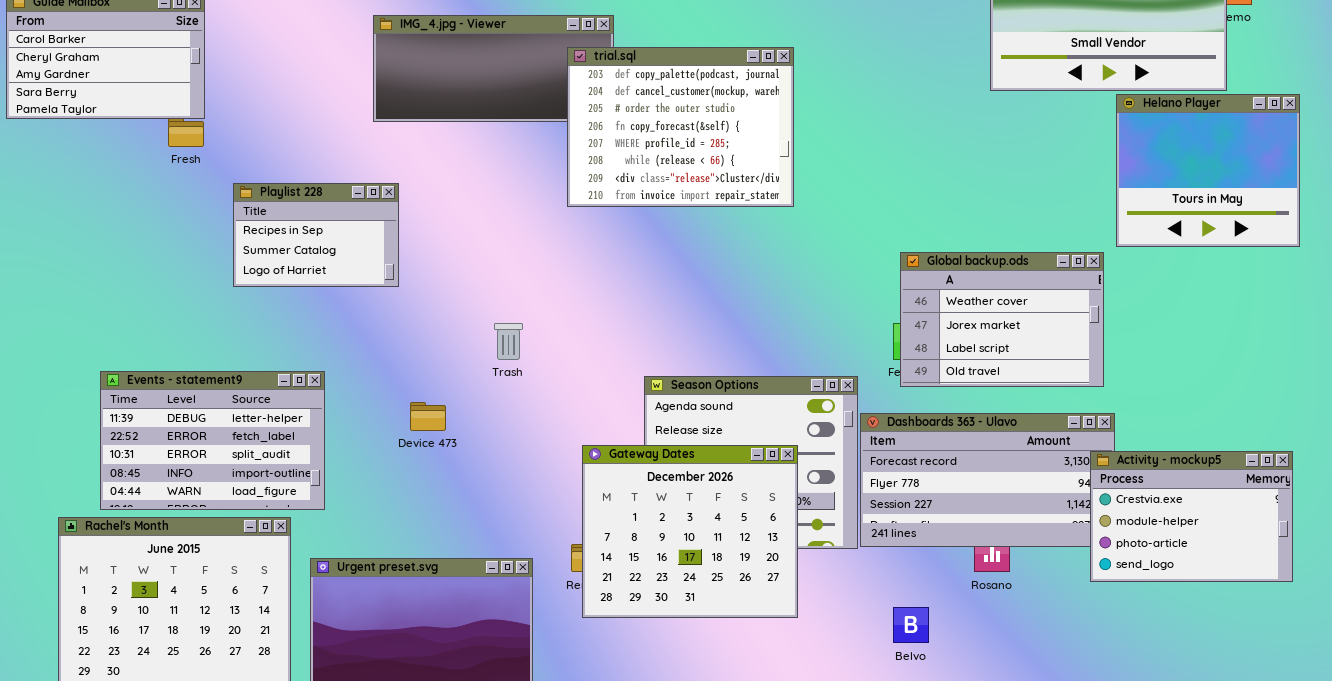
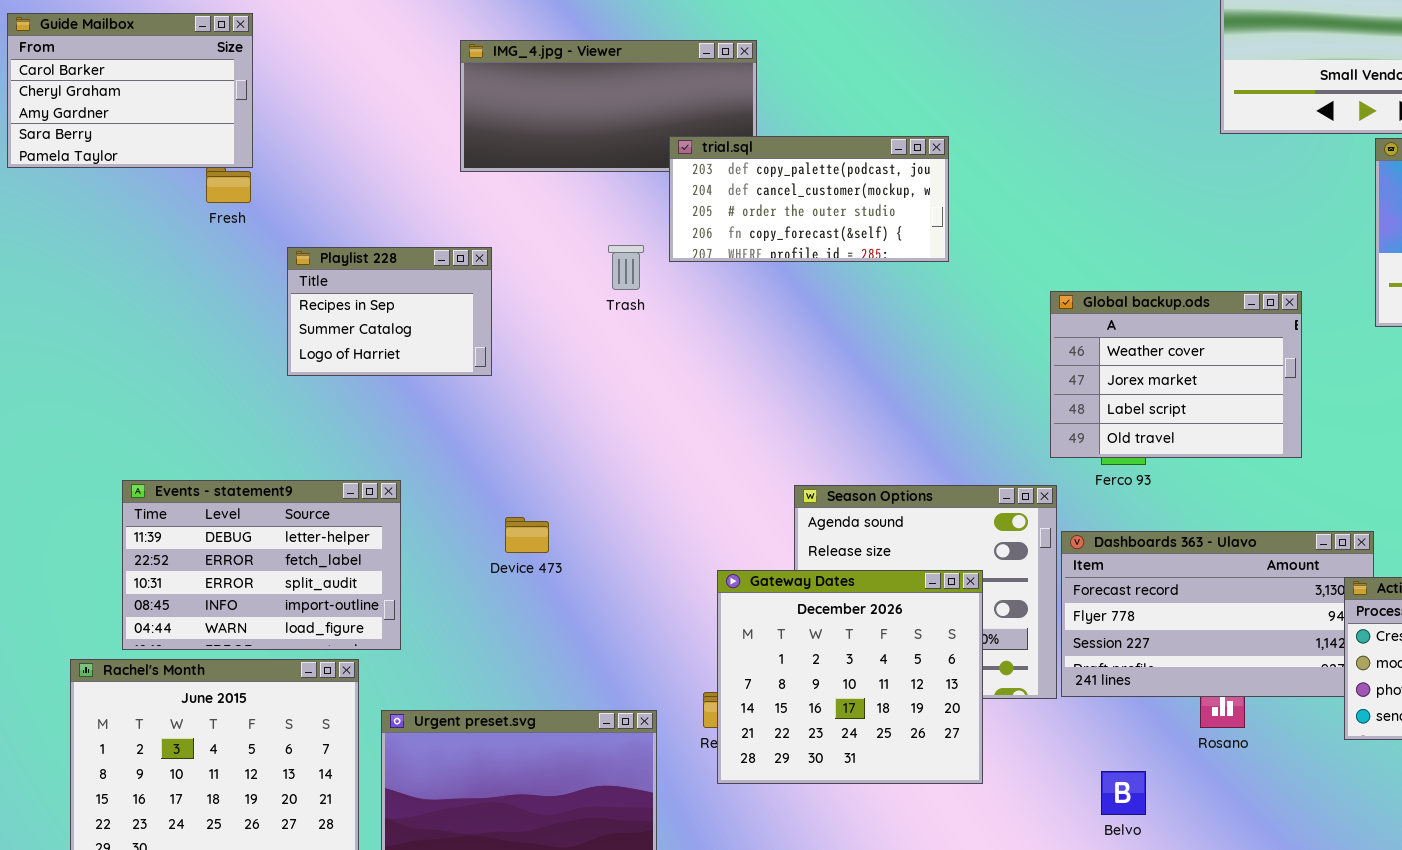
trial.sql: [567,47,794,207] -> [669,136,949,262], moved, resized
Global backup.ods: [900,252,1104,387] -> [1050,291,1302,458], moved
Trash: [494,323,523,360] -> [608,245,644,290], moved

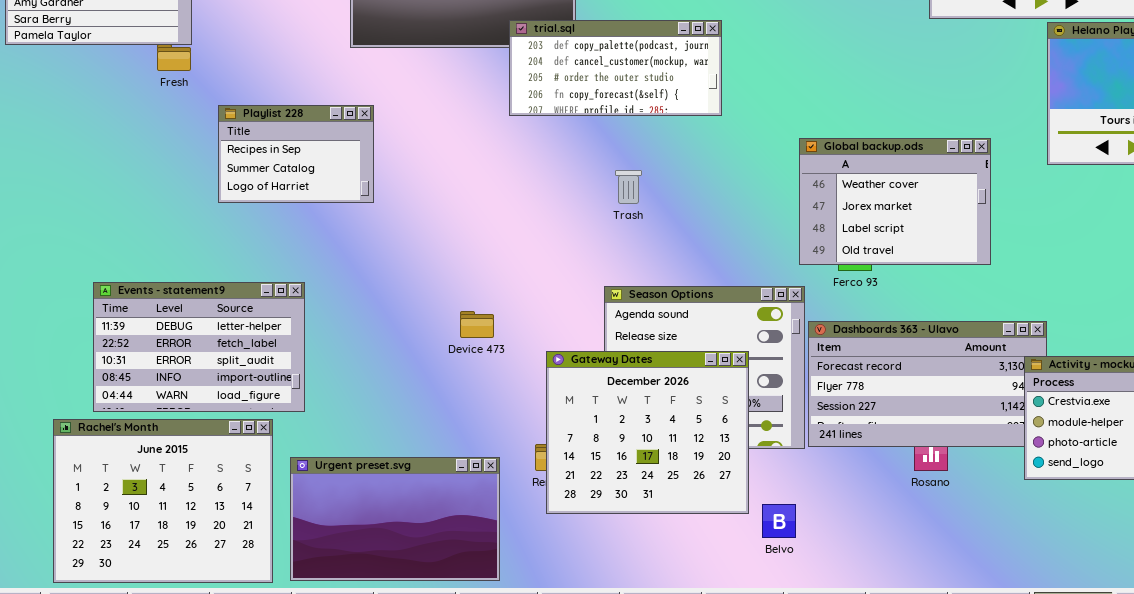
Trash: [608,245,644,290] -> [615,170,642,204], moved
Device 473: [505,517,549,553] -> [460,311,494,338], moved
Belvo: [1101,771,1146,815] -> [762,504,796,538], moved

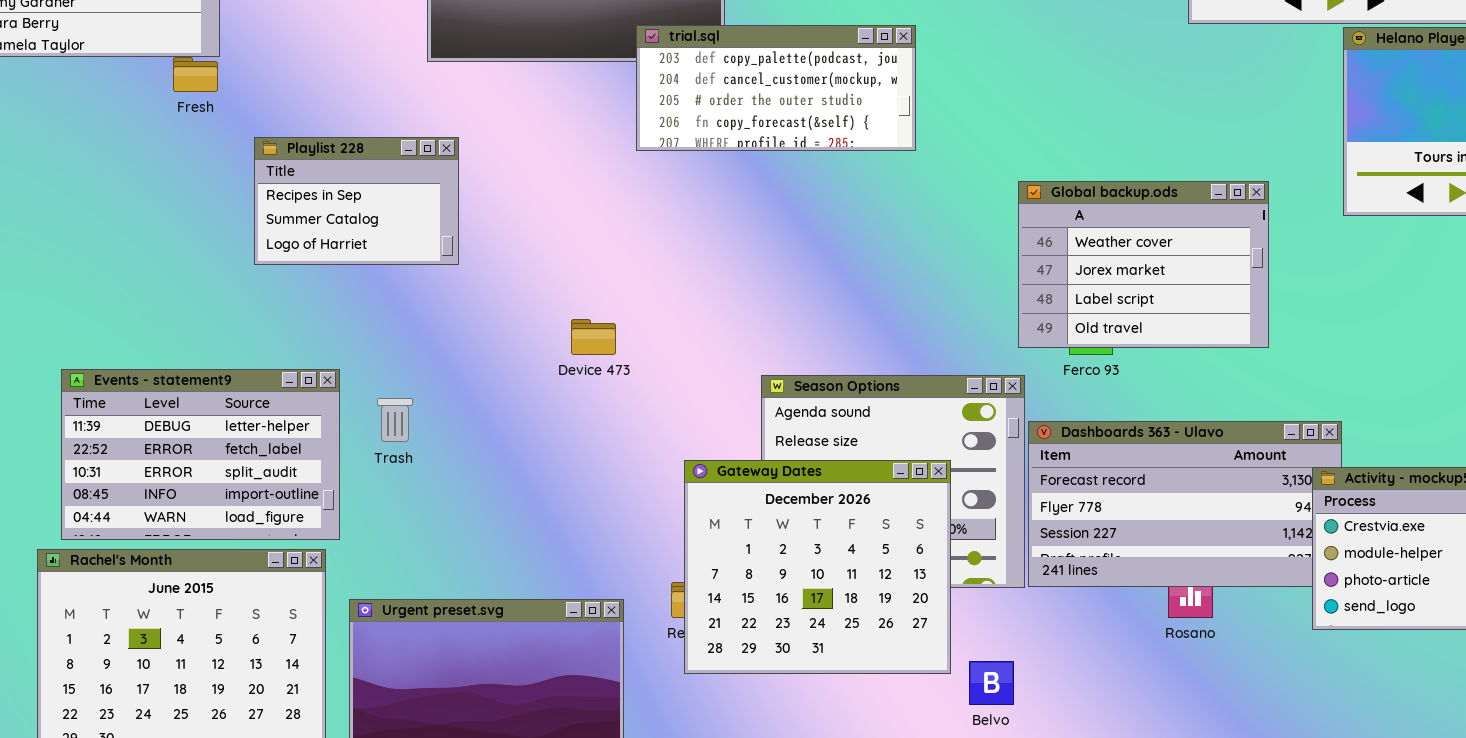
Trash: [615,170,642,204] -> [377,398,413,442], moved
Events - statement9: [93,282,305,412] -> [61,369,340,540], moved
Device 473: [460,311,494,338] -> [571,319,616,355], moved

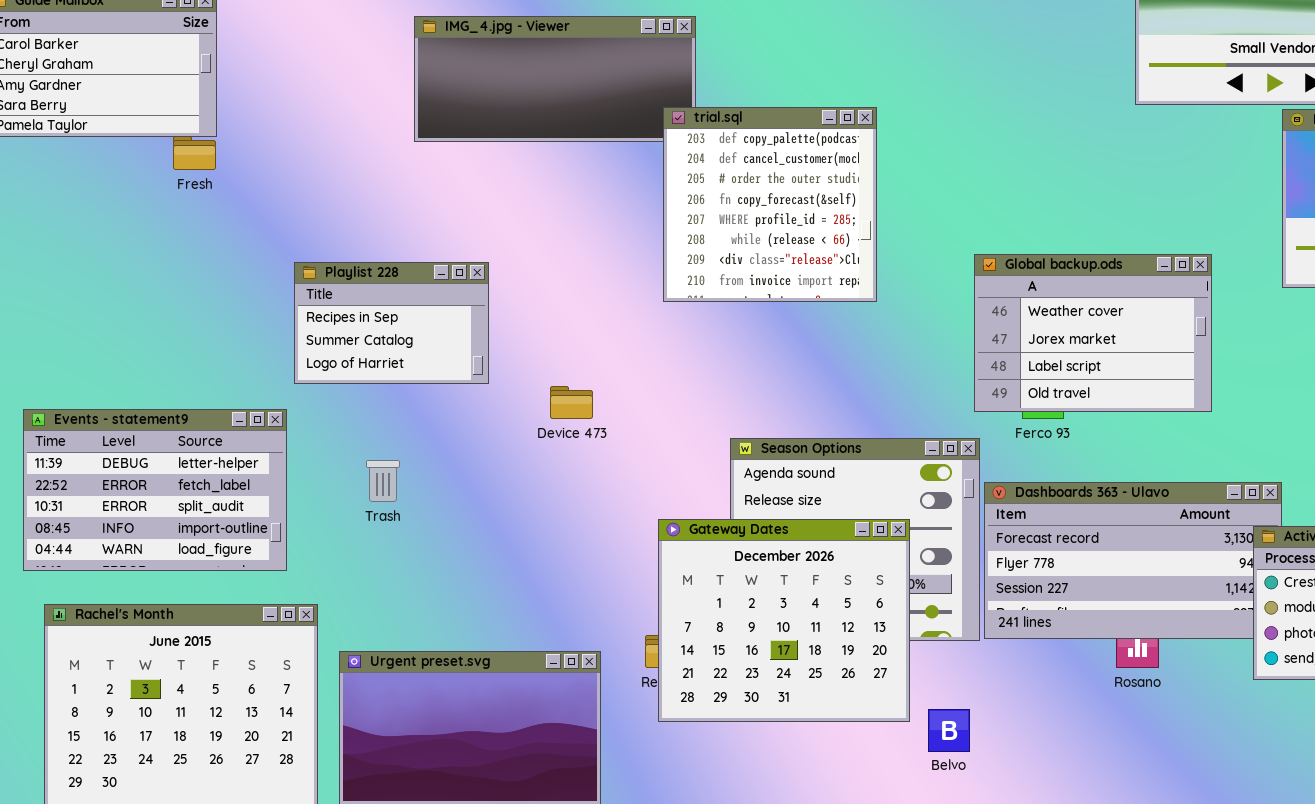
trial.sql: [636,25,916,151] -> [663,107,877,302], resized
Playlist 228: [254,137,459,265] -> [294,262,489,384], moved
Events - statement9: [61,369,340,540] -> [23,409,287,571], moved

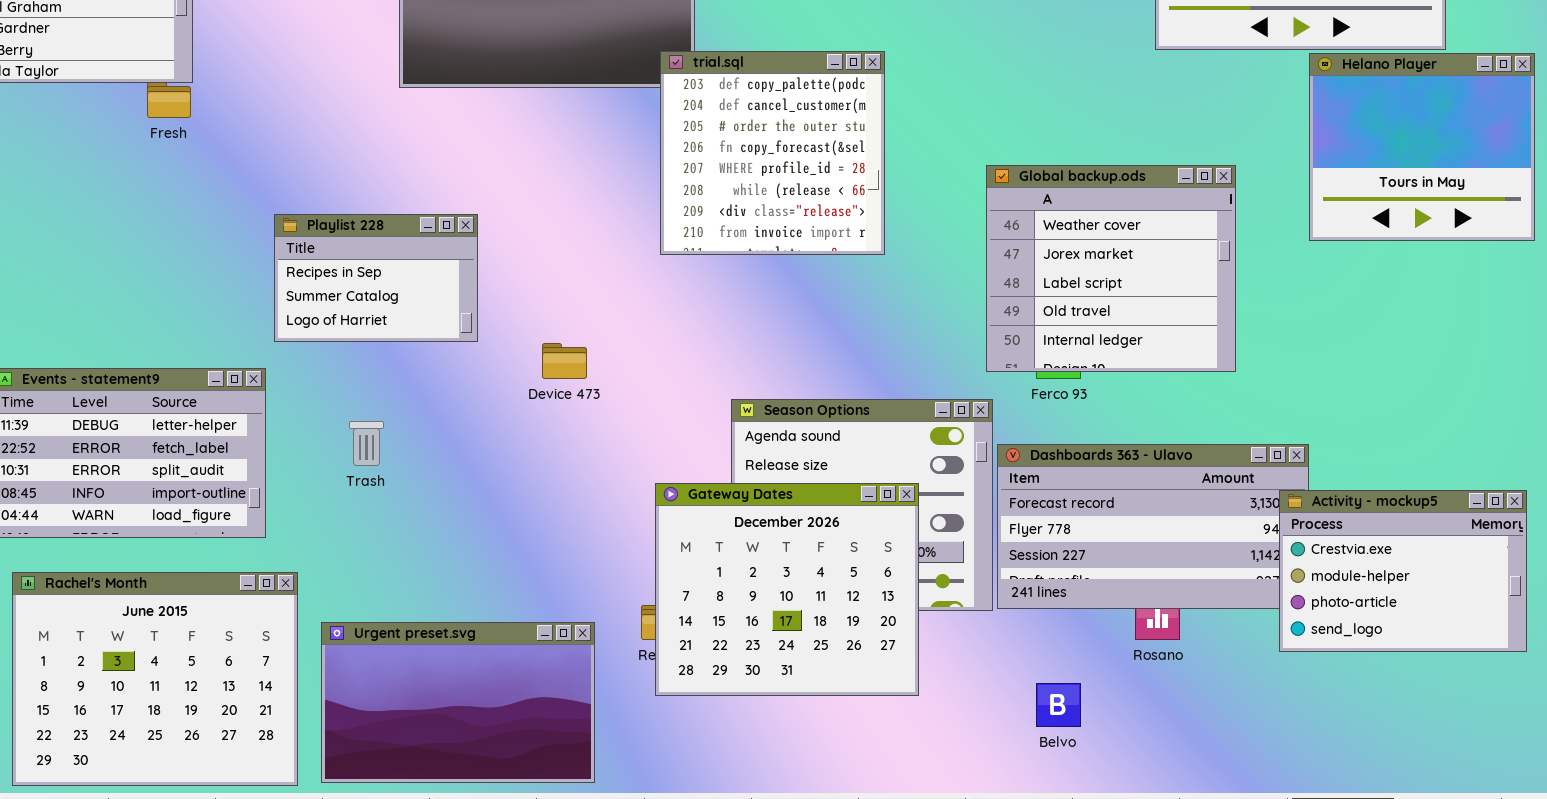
Global backup.ods: [974,254,1212,412] -> [986,165,1236,372], resized
Belvo: [928,709,970,752] -> [1036,683,1081,727], moved

